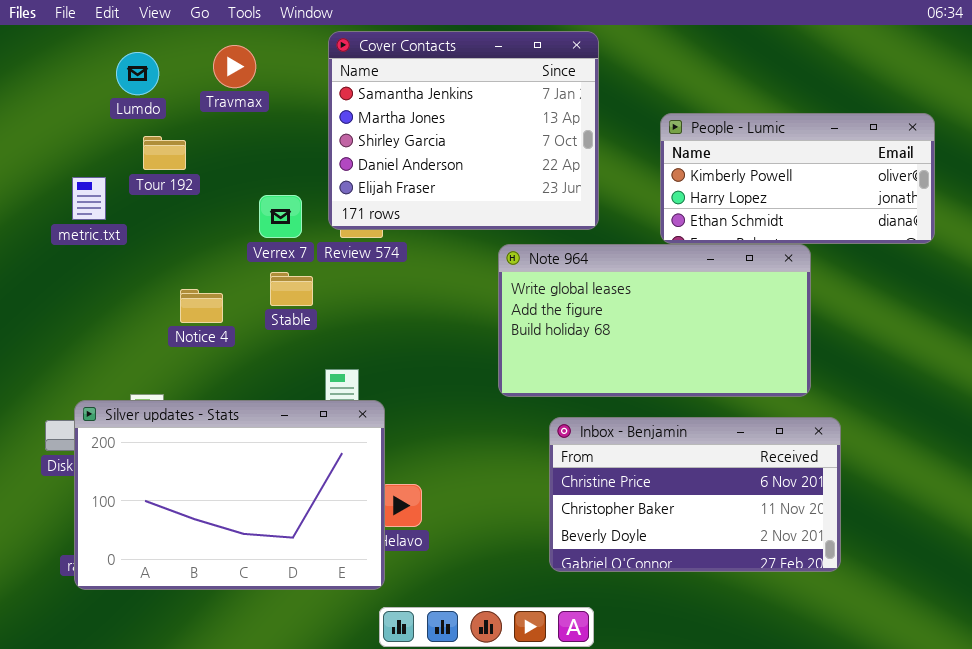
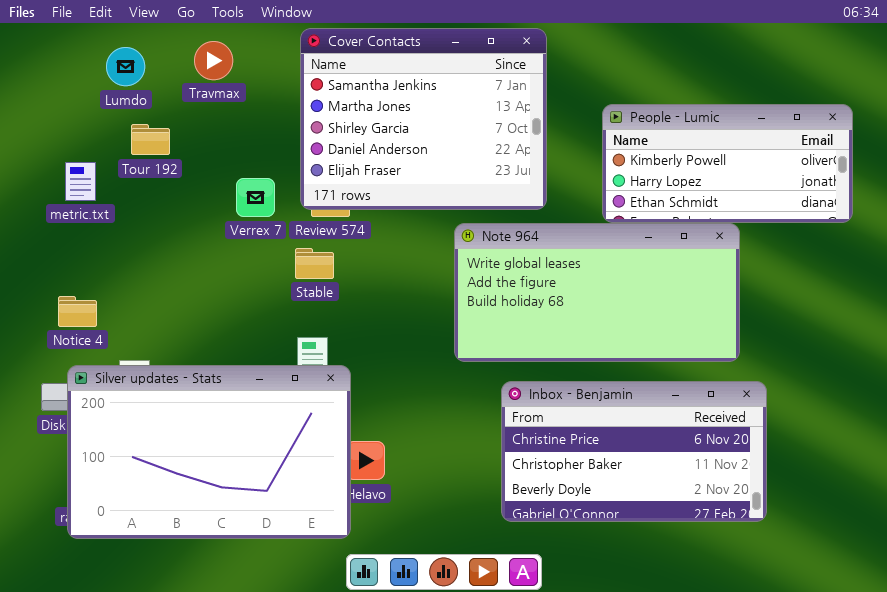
Stable: [270,272,313,306] -> [295,248,334,279], moved
Notice 4: [180,289,223,323] -> [58,296,97,327], moved

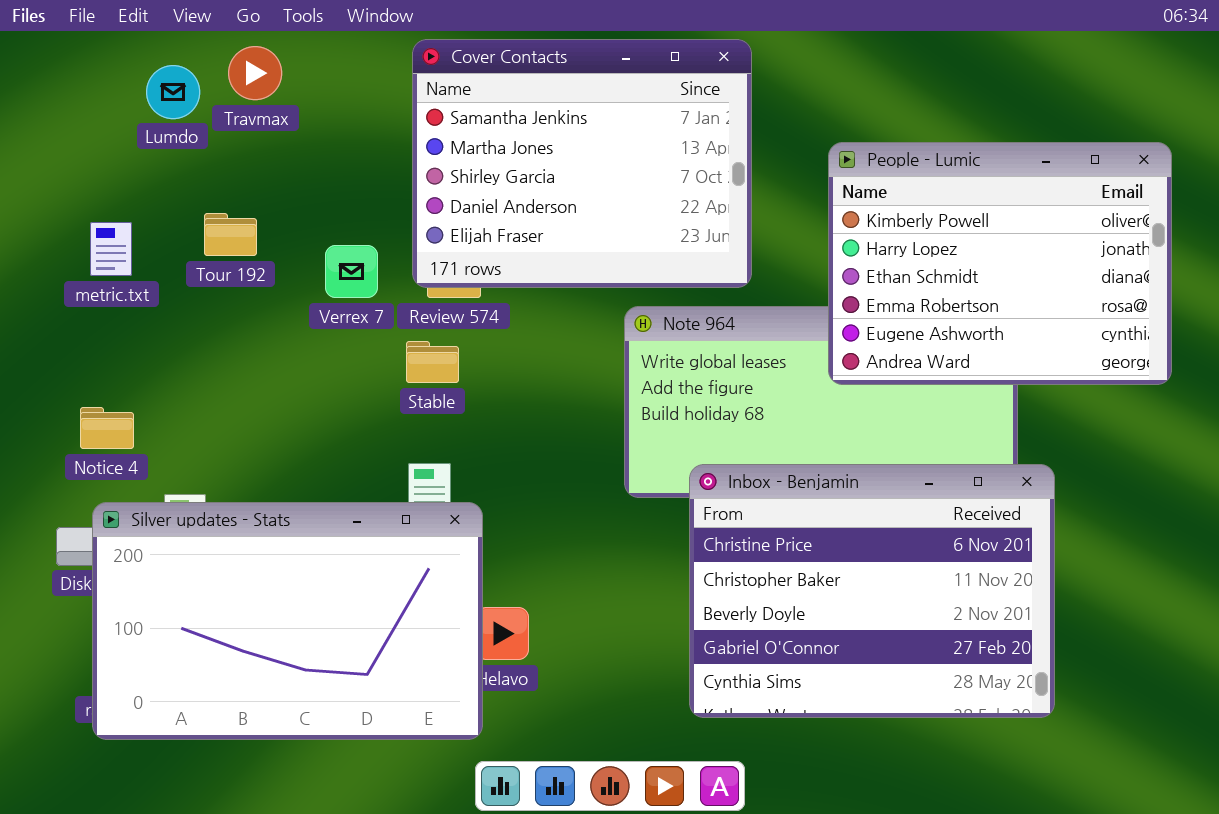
Travmax: [194,41,233,80] -> [228,46,282,100], moved
People - Lumic: [602,104,853,223] -> [828,142,1172,385], resized
Tour 192: [131,124,170,155] -> [204,213,257,256], moved
Inbox - Benjamin: [501,381,767,522] -> [689,464,1055,718], resized

